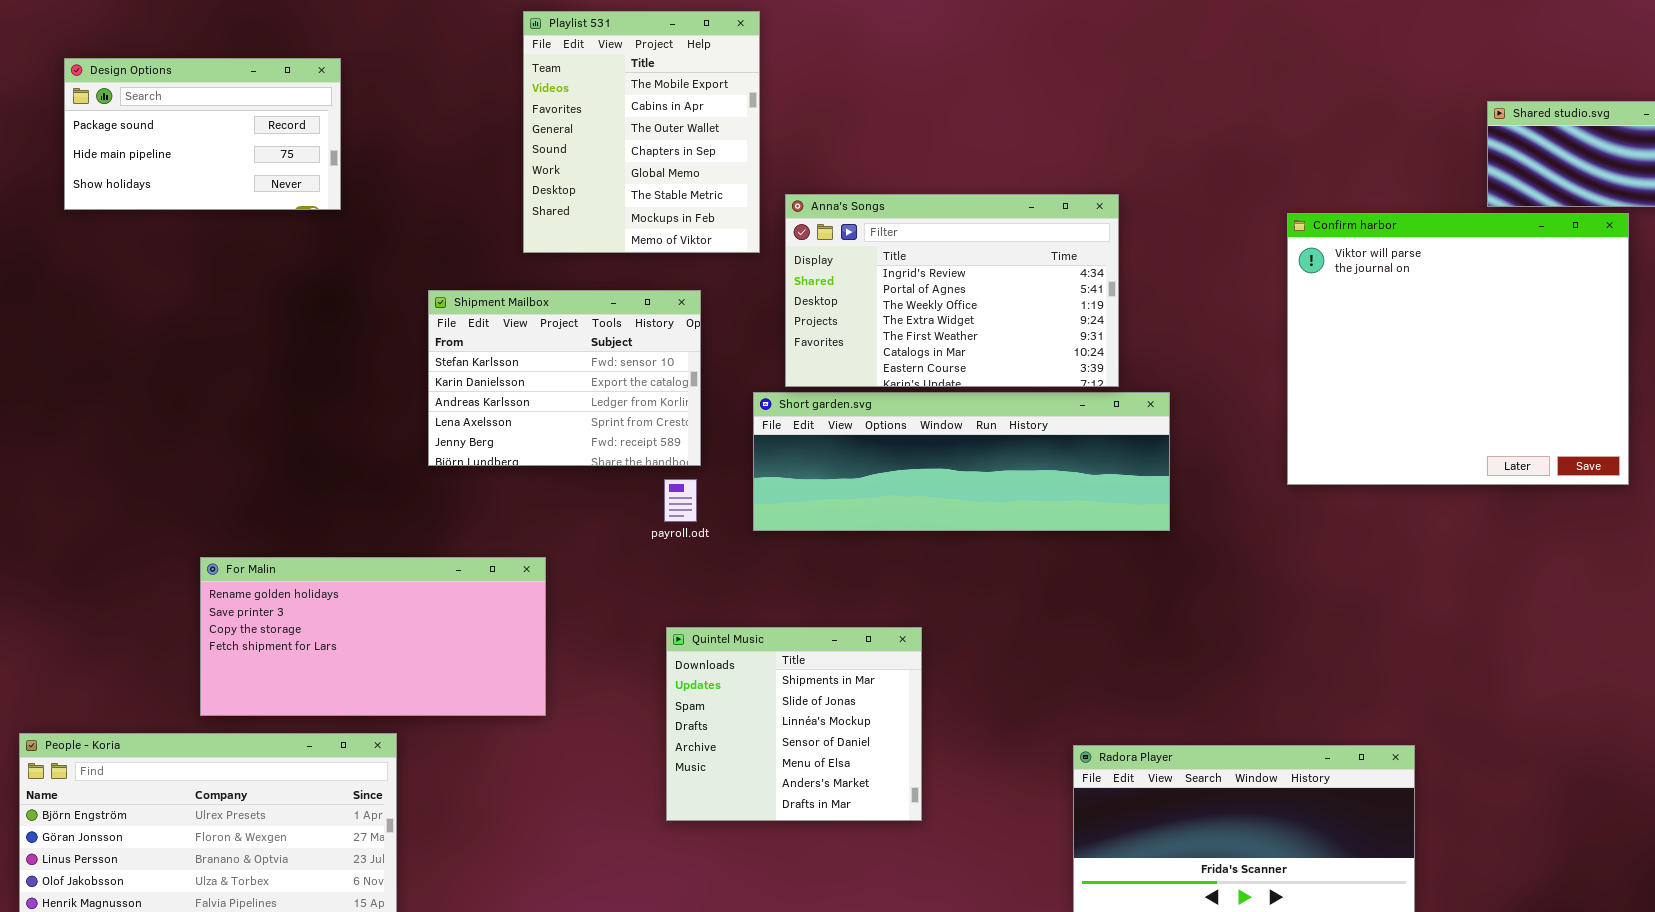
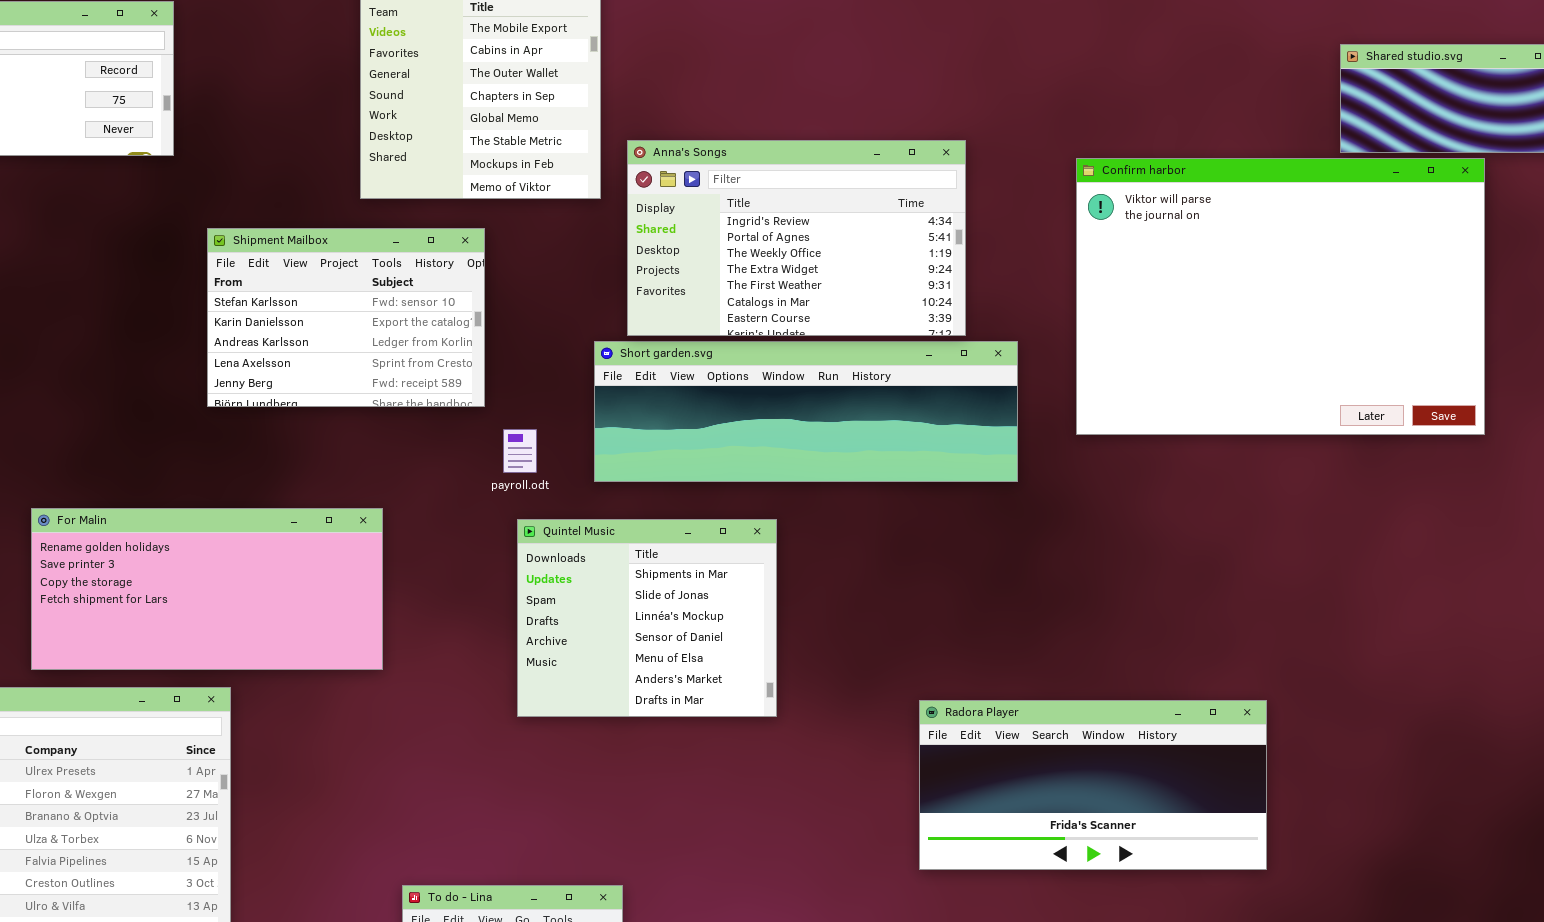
Confirm harbor: [1287,213,1629,485] -> [1076,158,1485,435], resized
Shipment Mailbox: [428,290,701,466] -> [207,228,485,407], moved
Quintel Music: [666,627,922,821] -> [517,519,777,717], moved

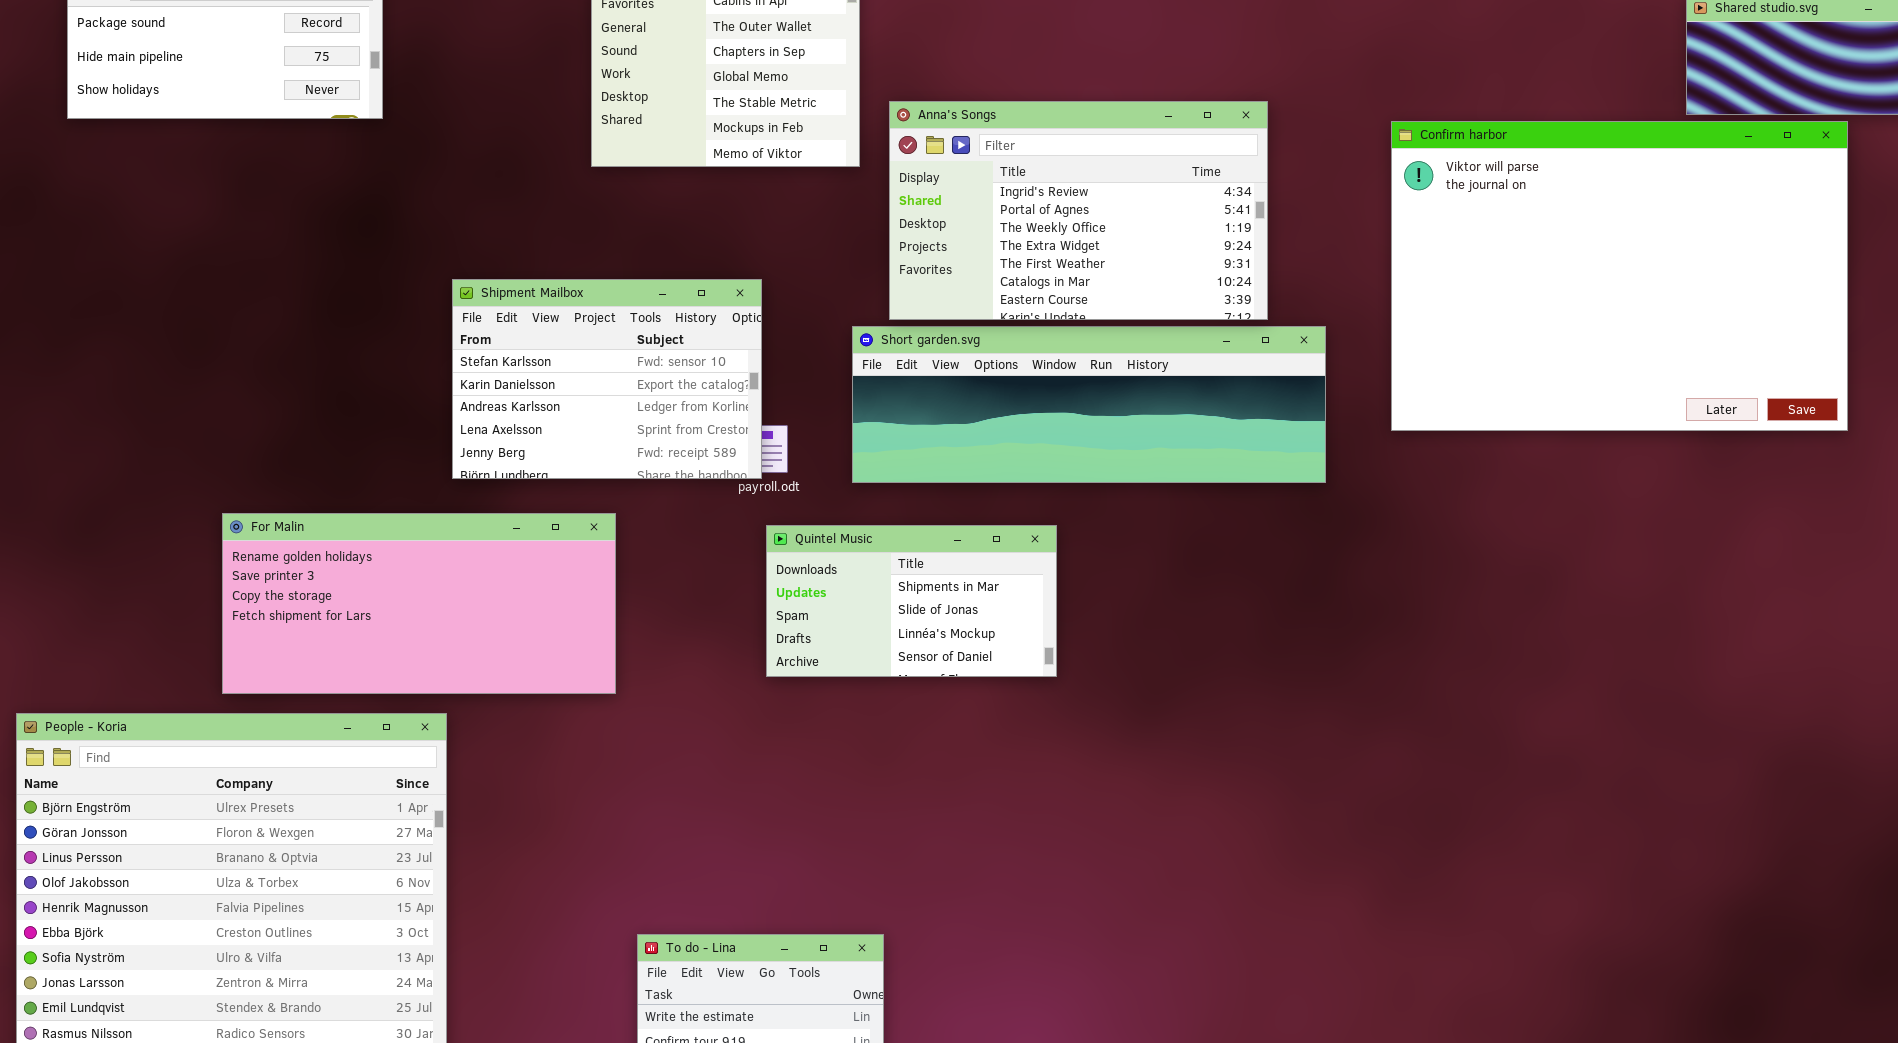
Shipment Mailbox: [207,228,485,407] -> [452,279,762,479], moved
Quintel Music: [517,519,777,717] -> [766,525,1057,677], resized
Radora Player: [919,700,1267,870] -> none, closed

